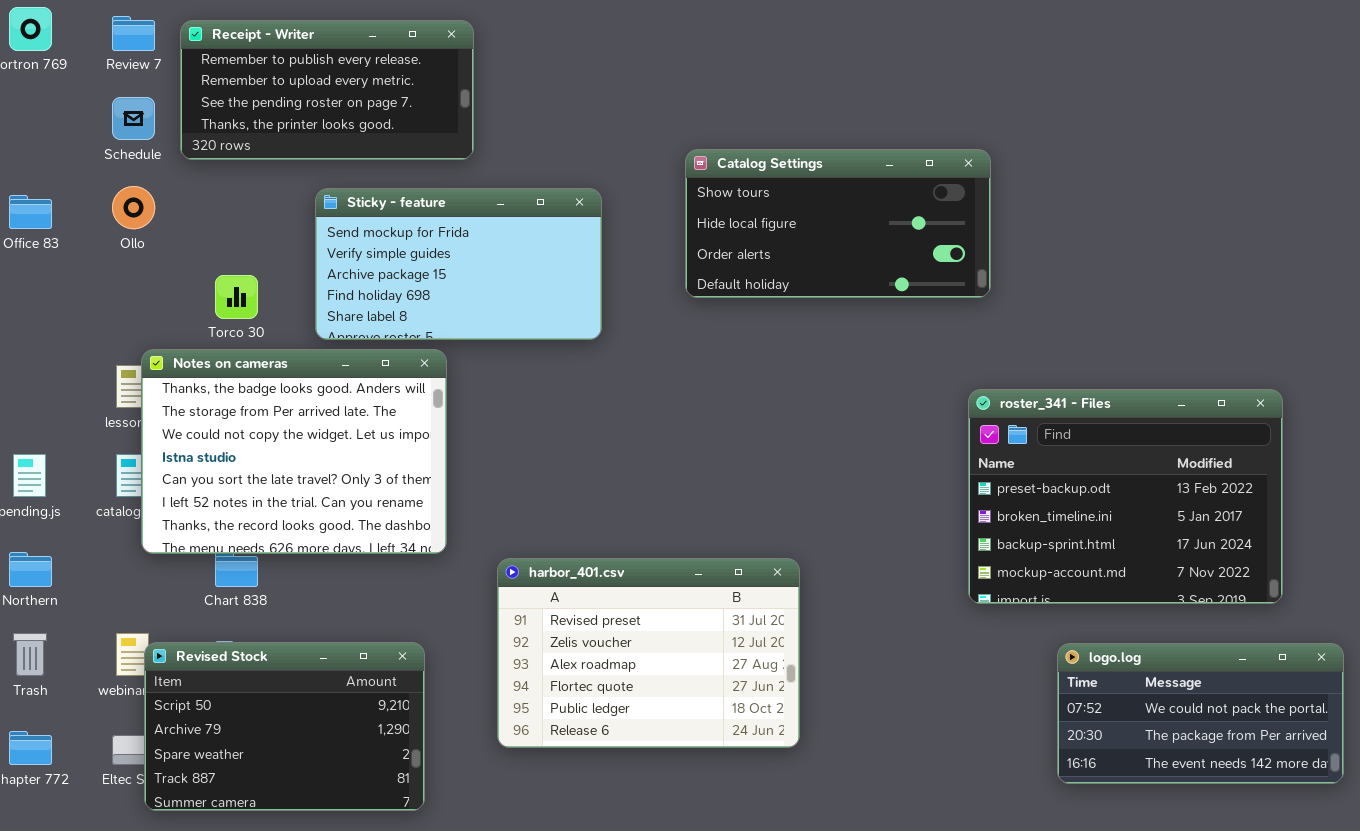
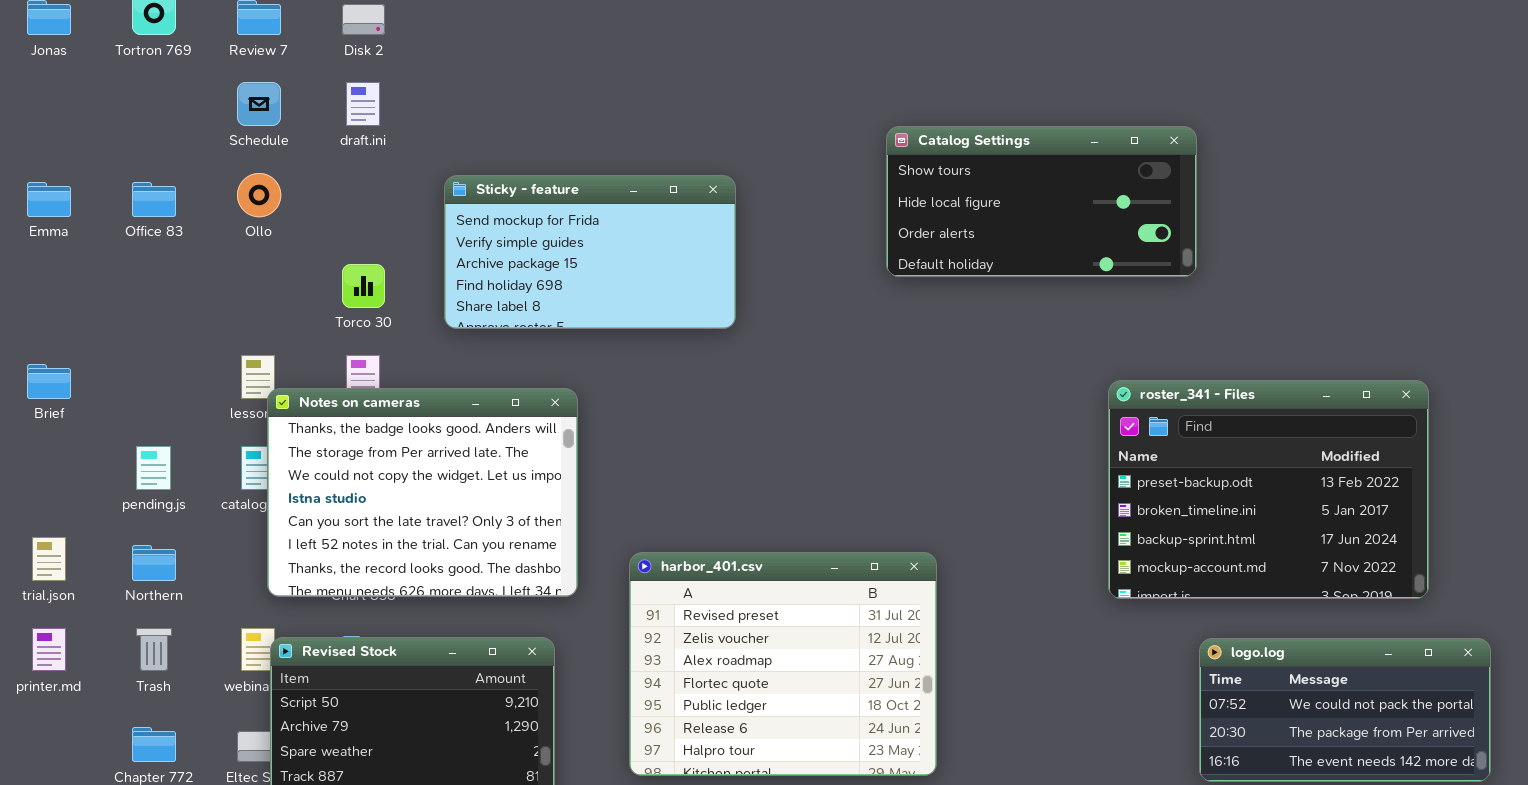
Receipt - Writer: [180,20,474,160] -> none, closed
Catalog Settings: [685,149,991,298] -> [886,126,1197,277], moved
Notes on cameras: [141,349,447,554] -> [267,388,578,597], moved
harbor_401.csv: [497,558,800,748] -> [629,552,937,776], resized

